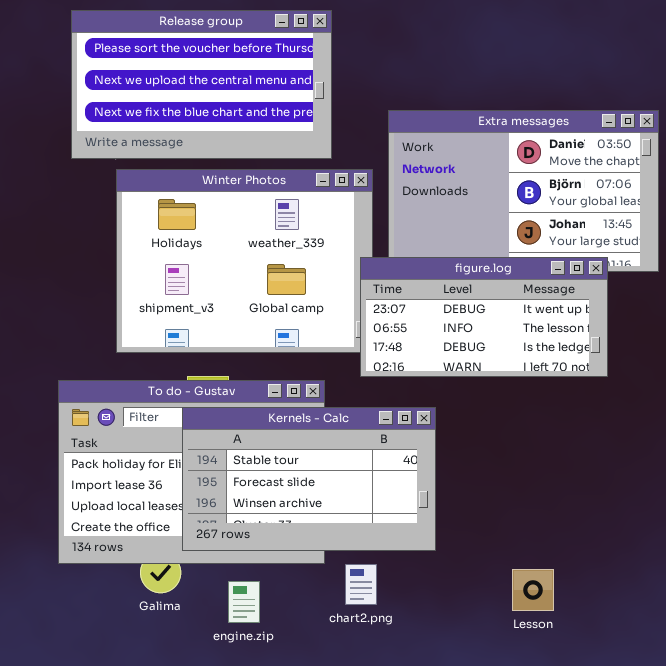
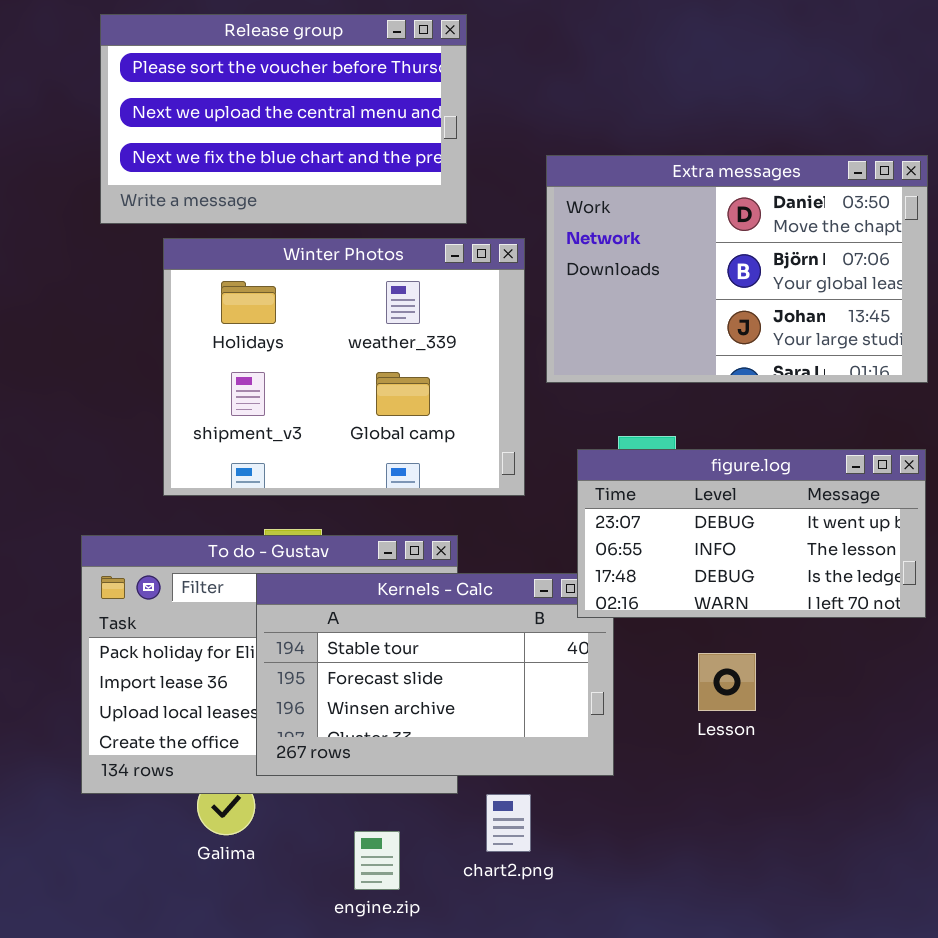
figure.log: [360,257,608,377] -> [577,449,926,618], moved
Lesson: [512,569,554,611] -> [698,653,756,711], moved
engine.zip: [228,581,260,623] -> [354,831,400,890], moved

